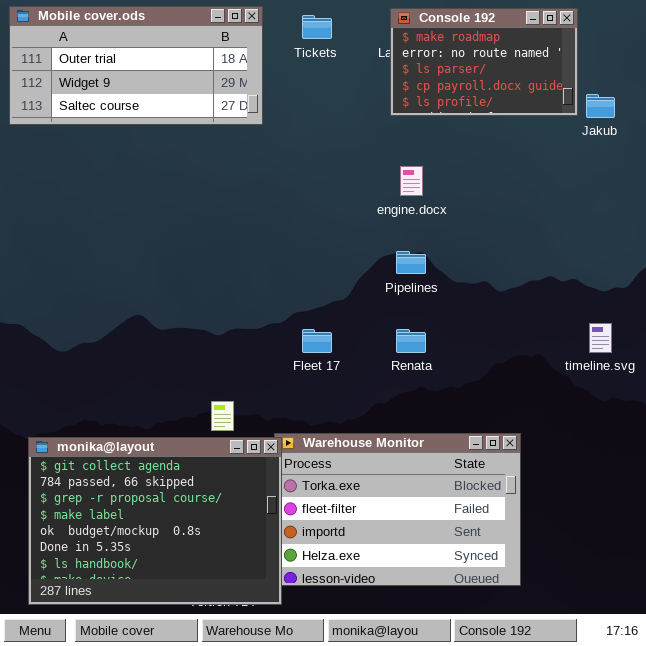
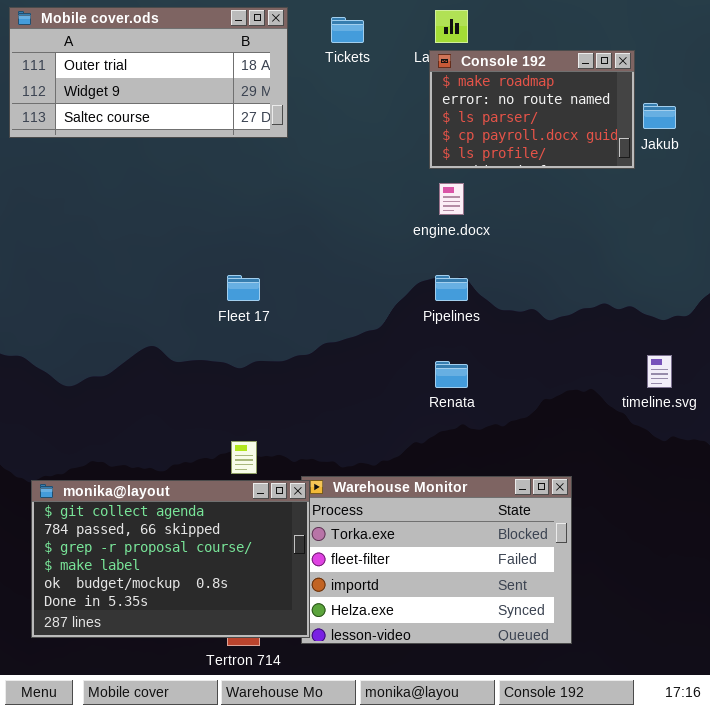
Console 192: [390,8,578,116] -> [429,50,635,169], moved
Fleet 17: [302,329,332,353] -> [227,275,260,301], moved
monika@layout: [28,437,282,605] -> [31,480,310,638], resized

